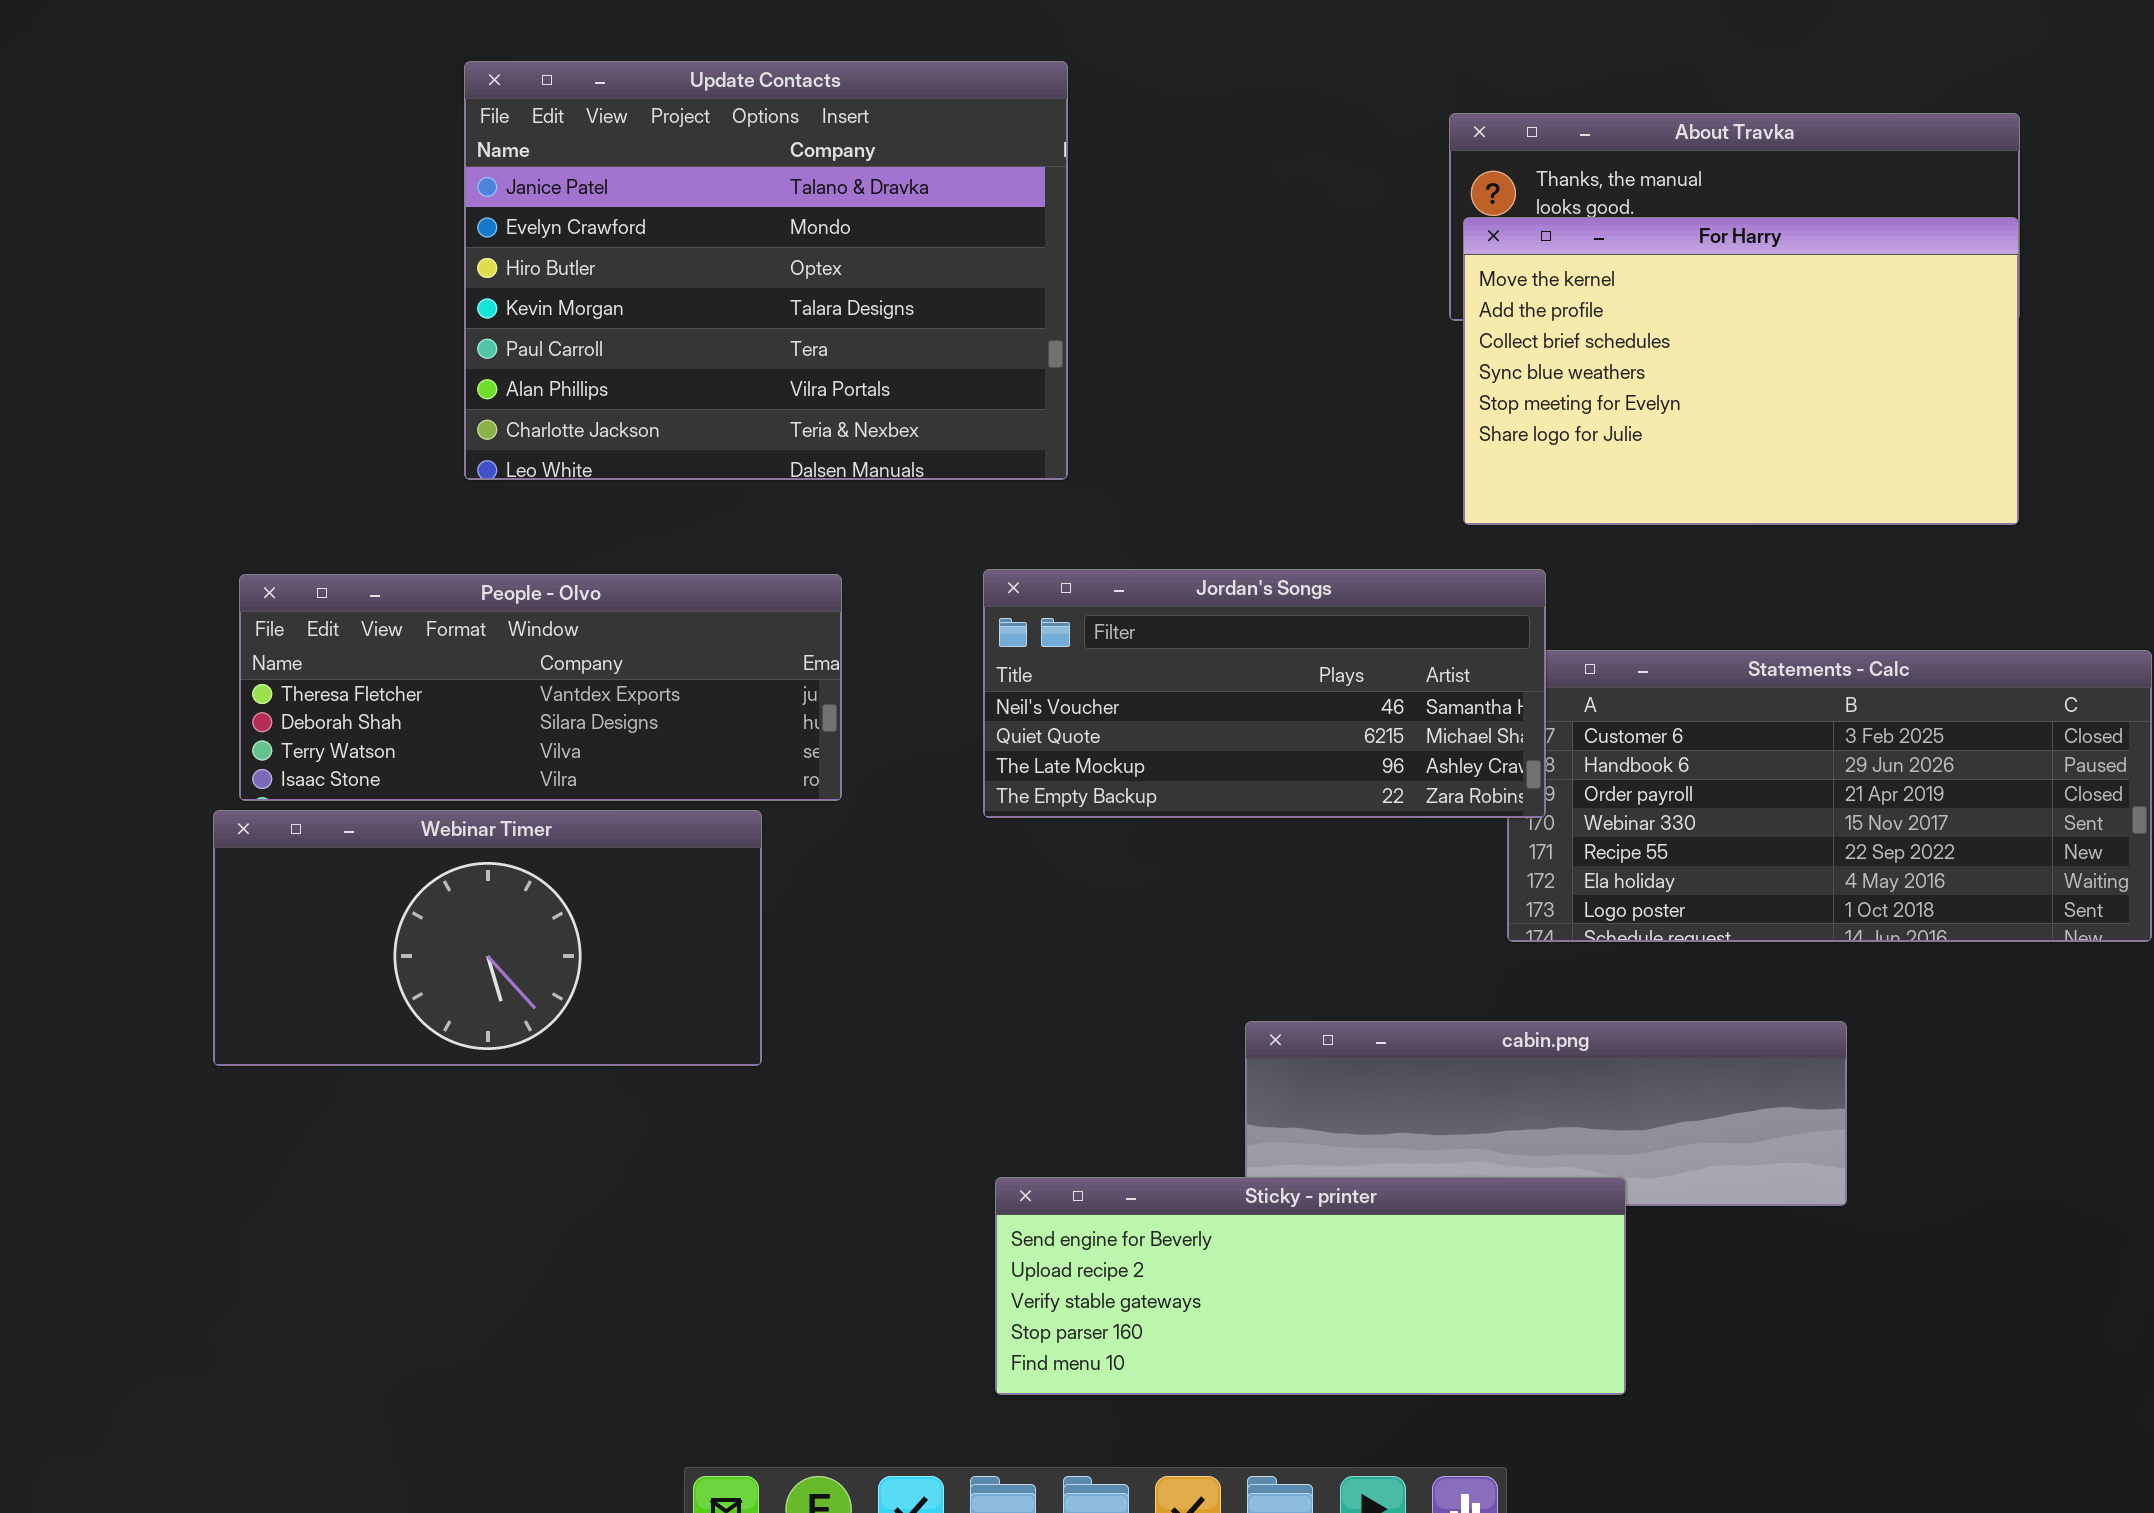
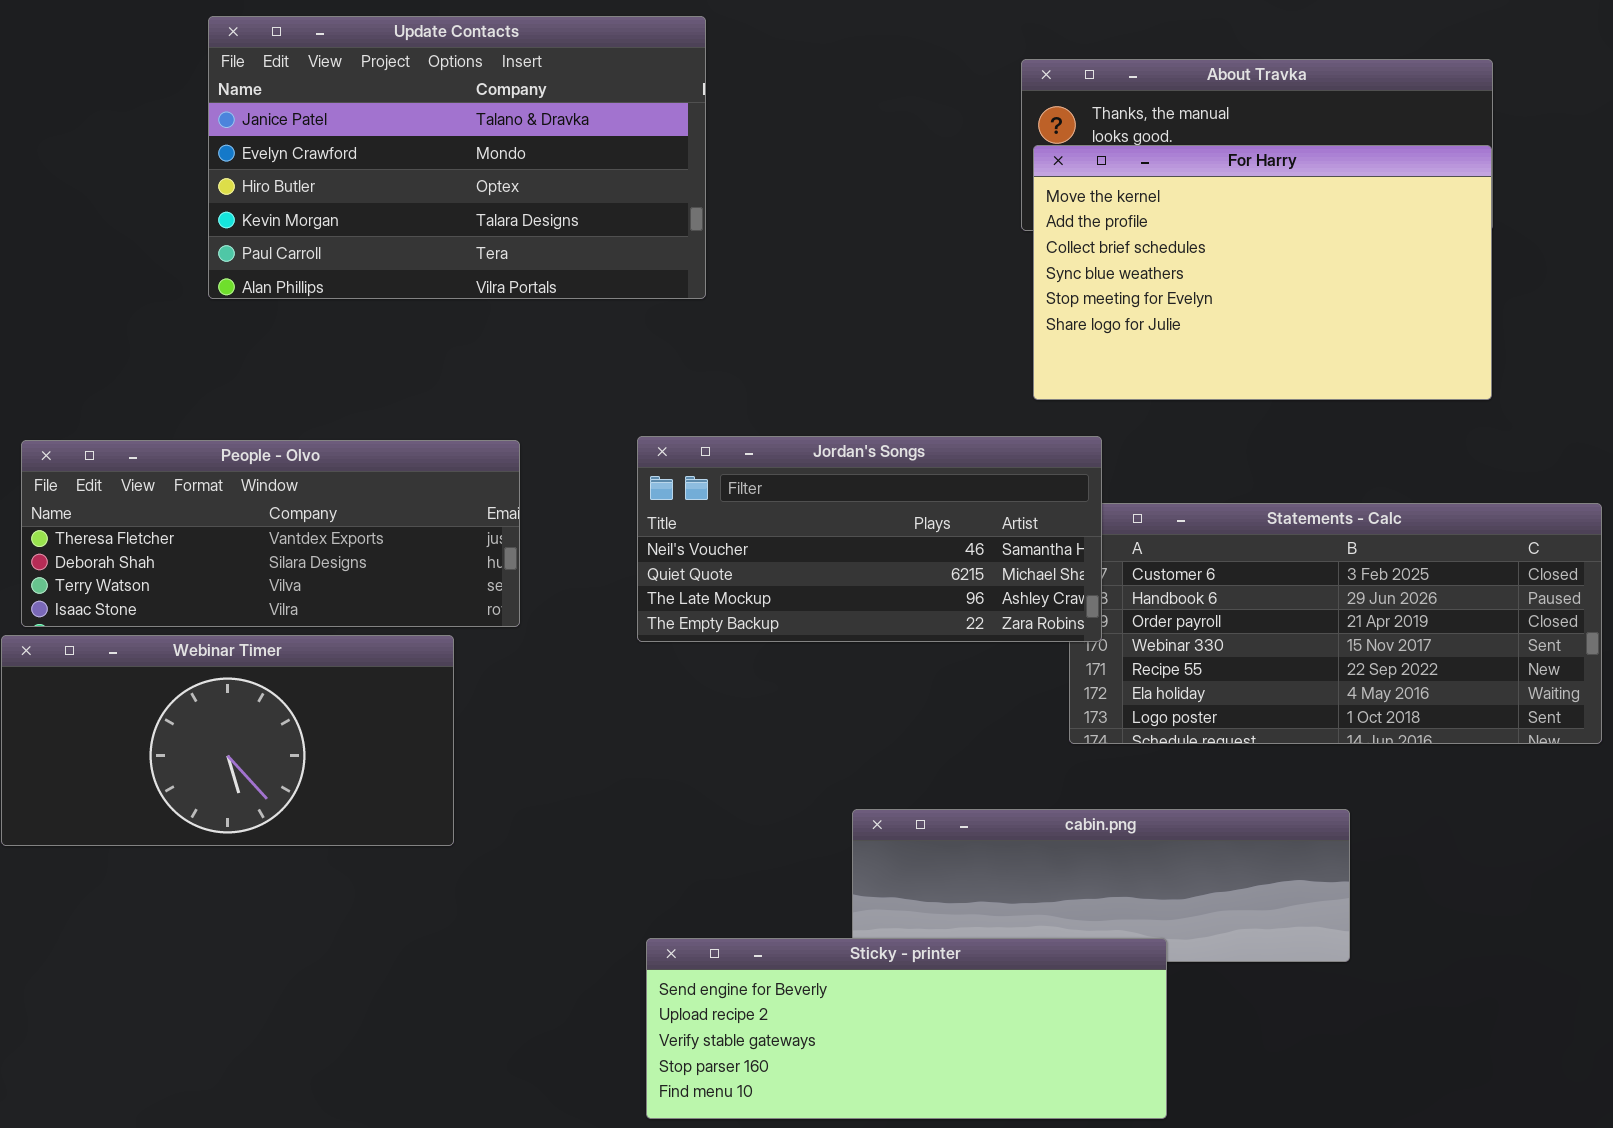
Update Contacts: [464,61,1068,480] -> [208,16,706,299], resized

